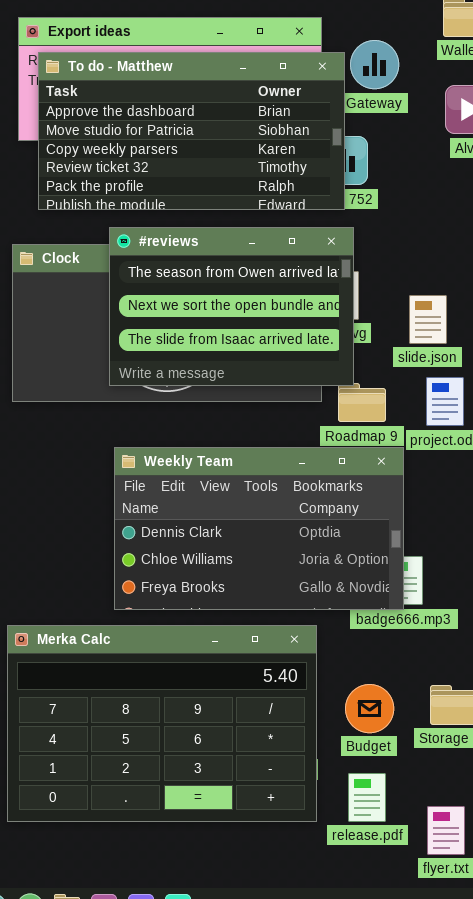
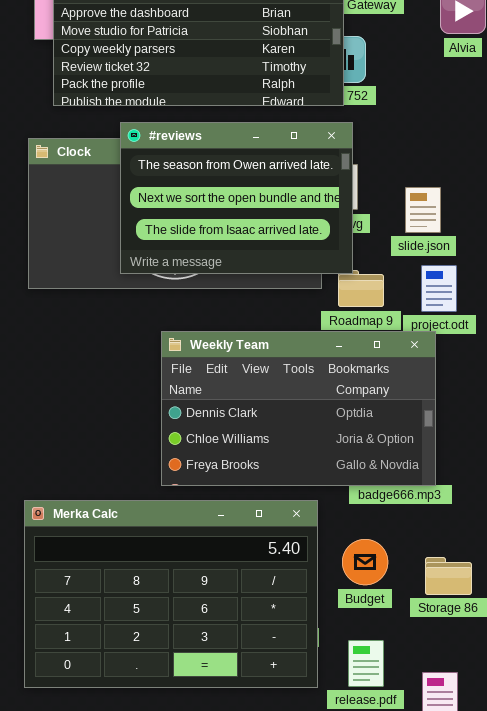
Weekly Team: [114,447,404,610] -> [161,331,436,486], moved
Budget: [345,684,394,733] -> [342,539,388,585], moved

